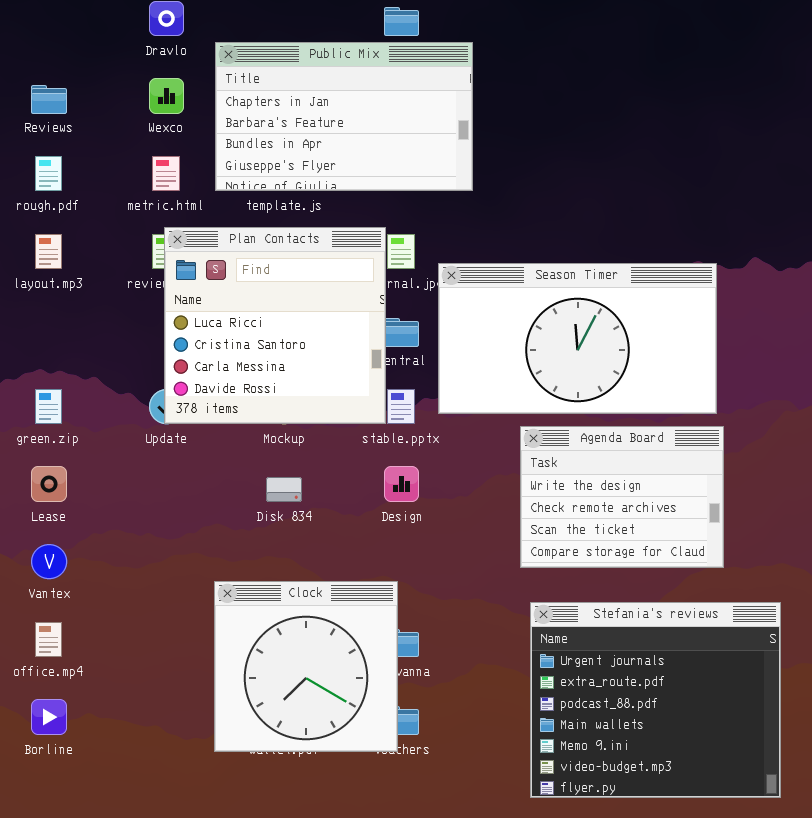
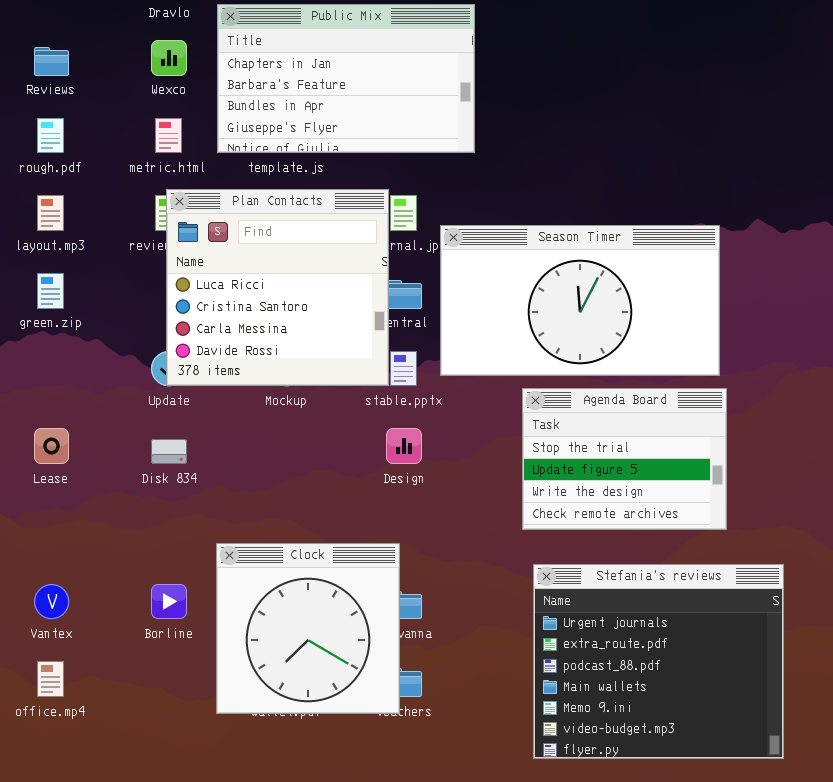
green.zip: [35,389,62,424] -> [37,273,64,309], moved
Agenda Board: [520,426,724,568] -> [522,388,727,530], scrolled up 2 rows
Disk 834: [266,477,302,502] -> [151,439,187,464], moved
Vantex: [31,544,67,579] -> [34,584,69,619], moved
office.mp4: [35,622,62,657] -> [37,661,64,697], moved
Borline: [31,699,67,735] -> [151,584,187,619], moved

